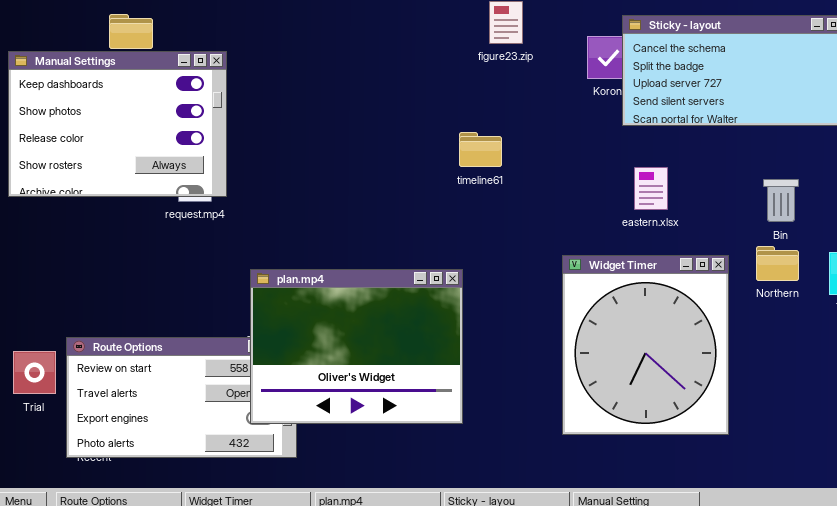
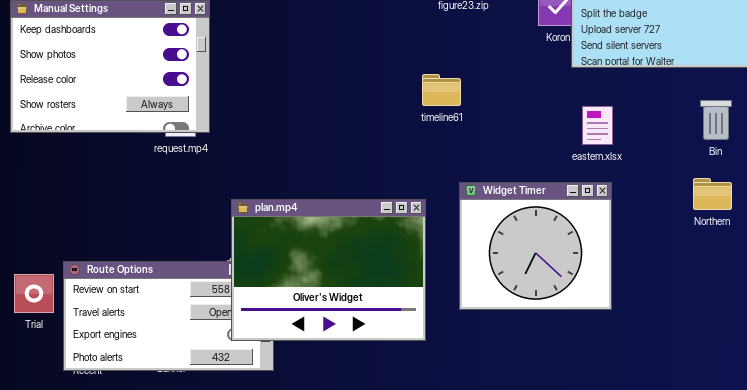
Bin: [763,179,799,222] -> [700,100,732,140], moved
Widget Timer: [562,255,729,435] -> [459,182,612,310], moved, resized

